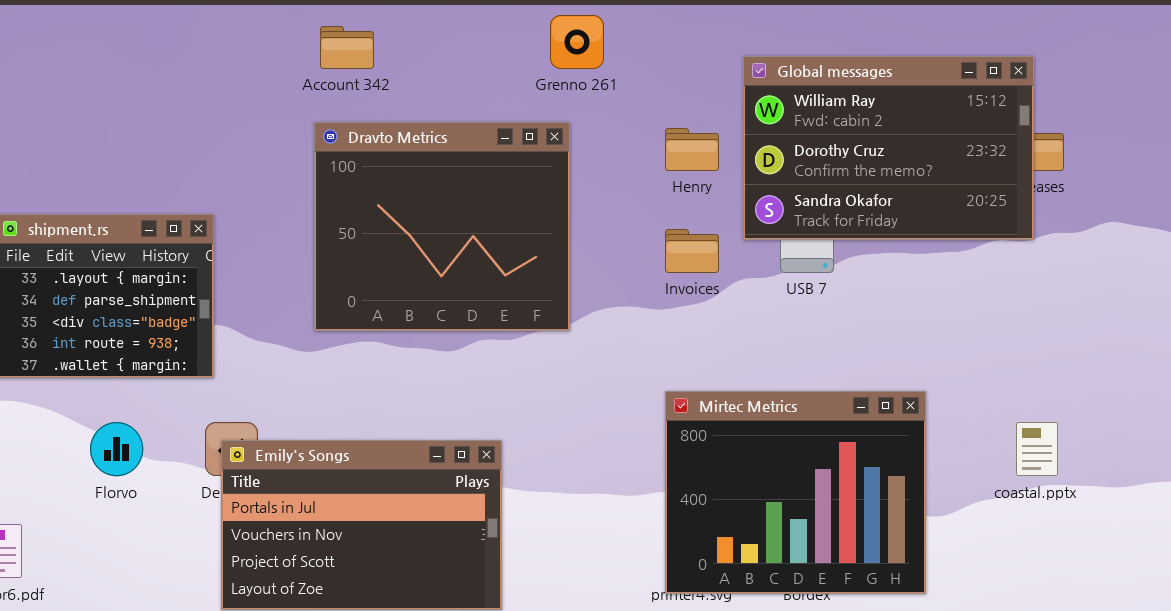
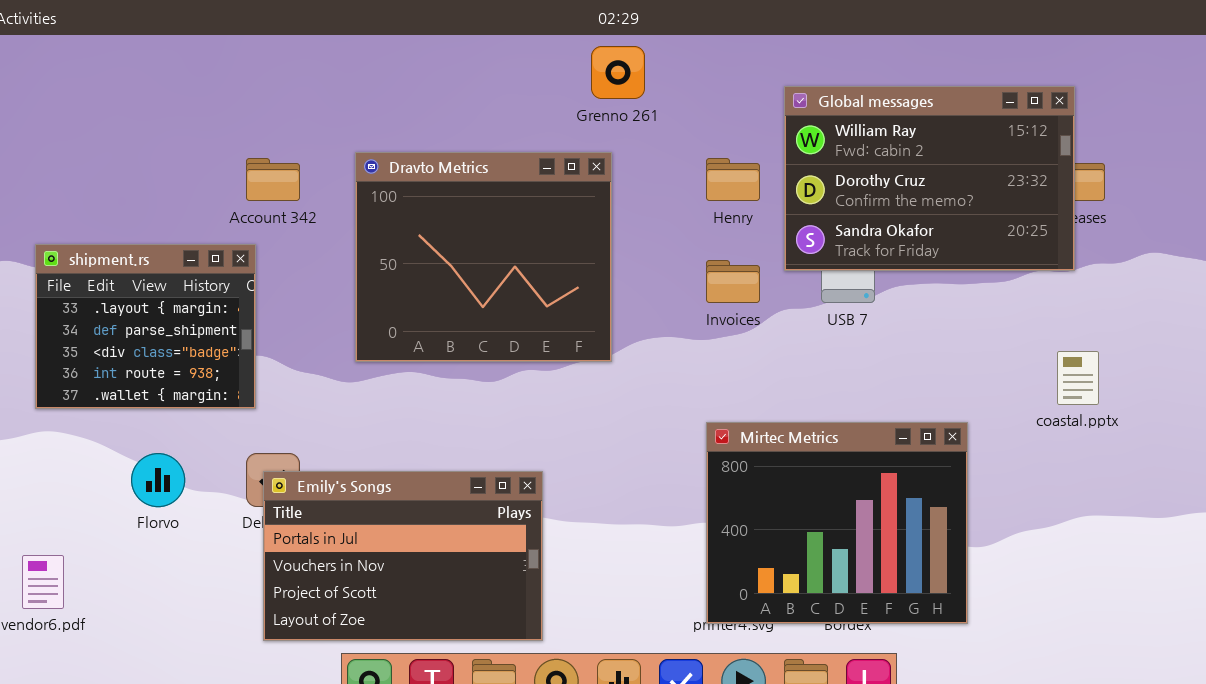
Account 342: [320,26,374,69] -> [246,158,300,201], moved
coastal.pptx: [1016,422,1058,476] -> [1057,351,1099,405], moved

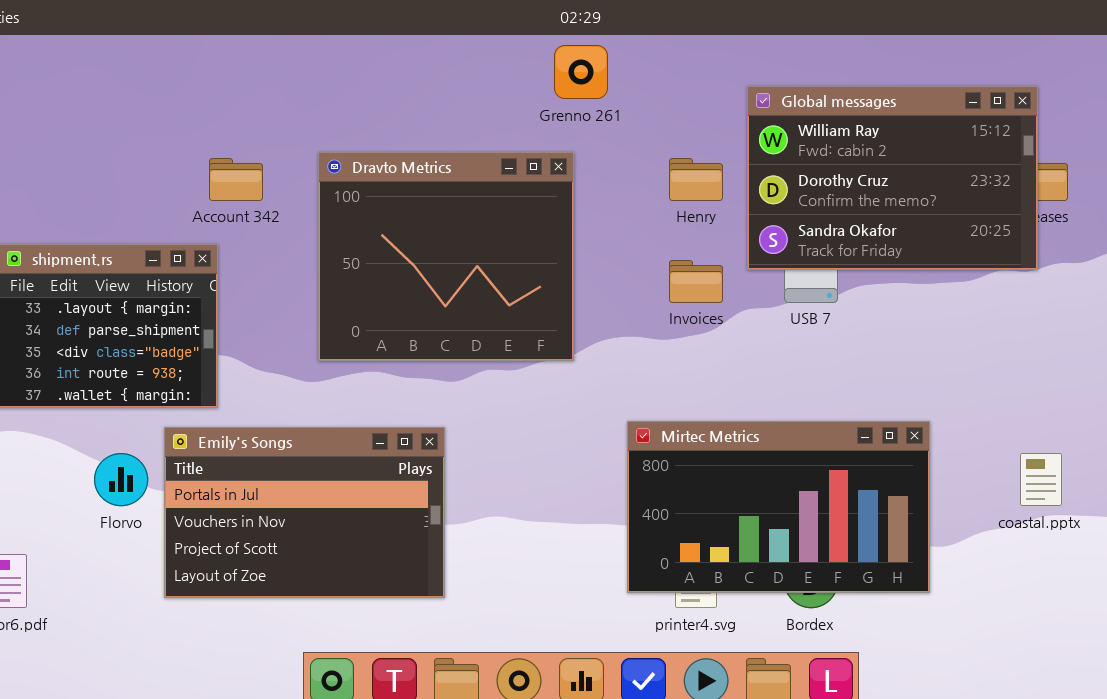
coastal.pptx: [1057,351,1099,405] -> [1020,453,1062,506], moved
Mirtec Metrics: [706,422,968,624] -> [627,421,930,593], resized
Emily's Songs: [263,471,543,641] -> [164,427,445,598], moved

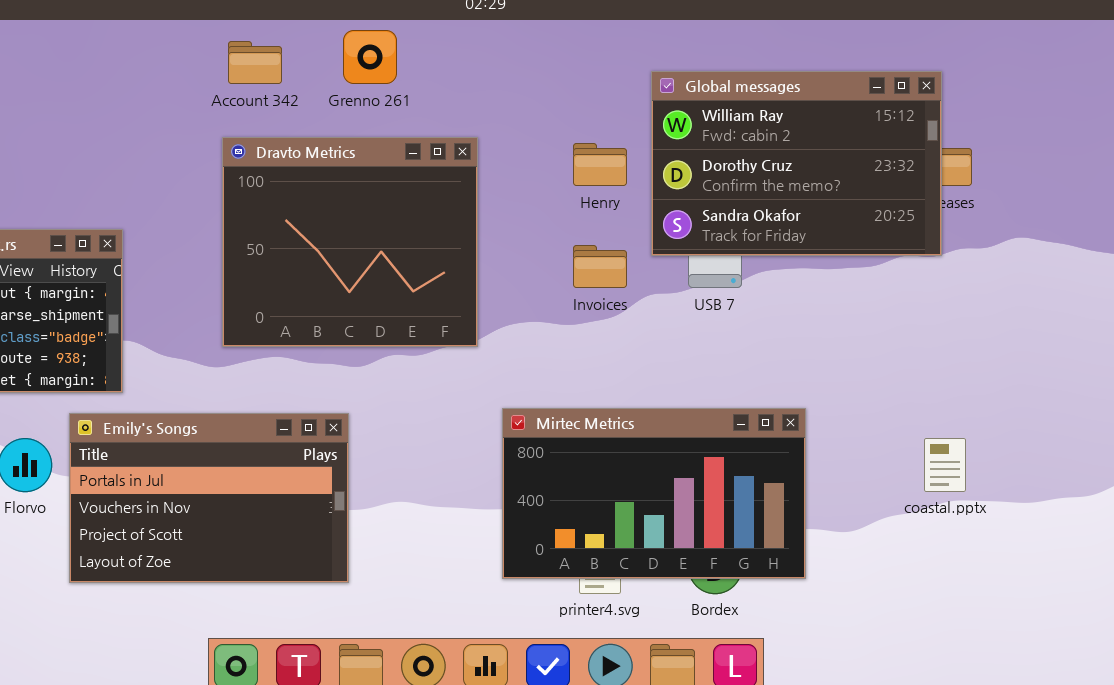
Grenno 261: [554,45,608,99] -> [343,30,397,84], moved
Account 342: [209,158,263,201] -> [228,41,282,84], moved
Mirtec Metrics: [627,421,930,593] -> [502,408,806,579], moved

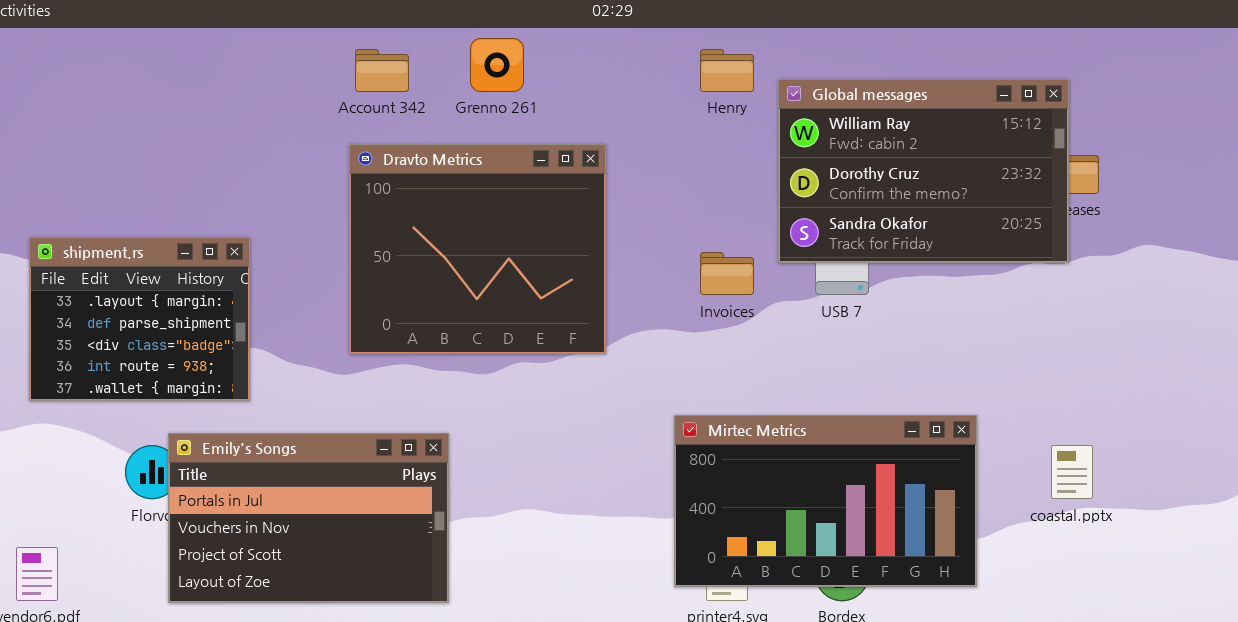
Henry: [573,143,627,186] -> [700,49,754,92], moved
Mirtec Metrics: [502,408,806,579] -> [674,415,977,587], moved
Emily's Songs: [69,413,349,583] -> [168,433,449,603], moved

